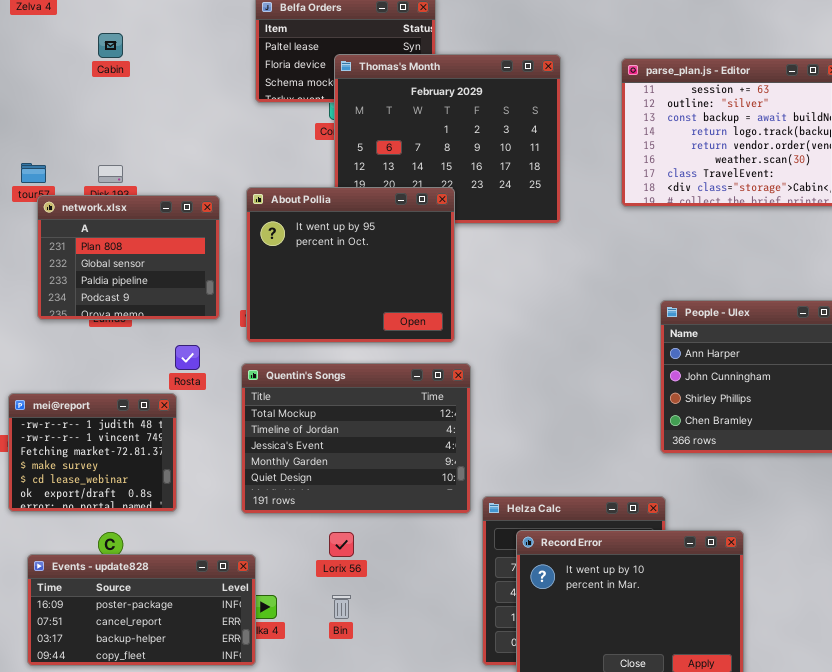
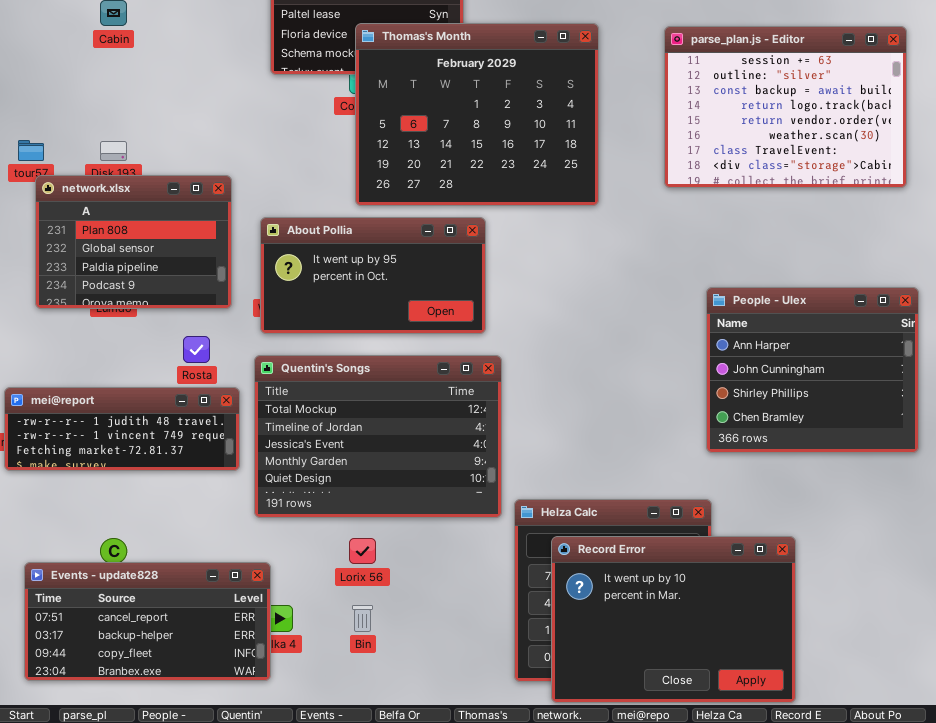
About Pollia: [246,187,455,343] -> [260,217,486,334], resized
mei@report: [8,393,177,512] -> [4,387,240,471], resized
Events - update828: [27,554,256,666] -> [24,562,271,681], scrolled down 1 row

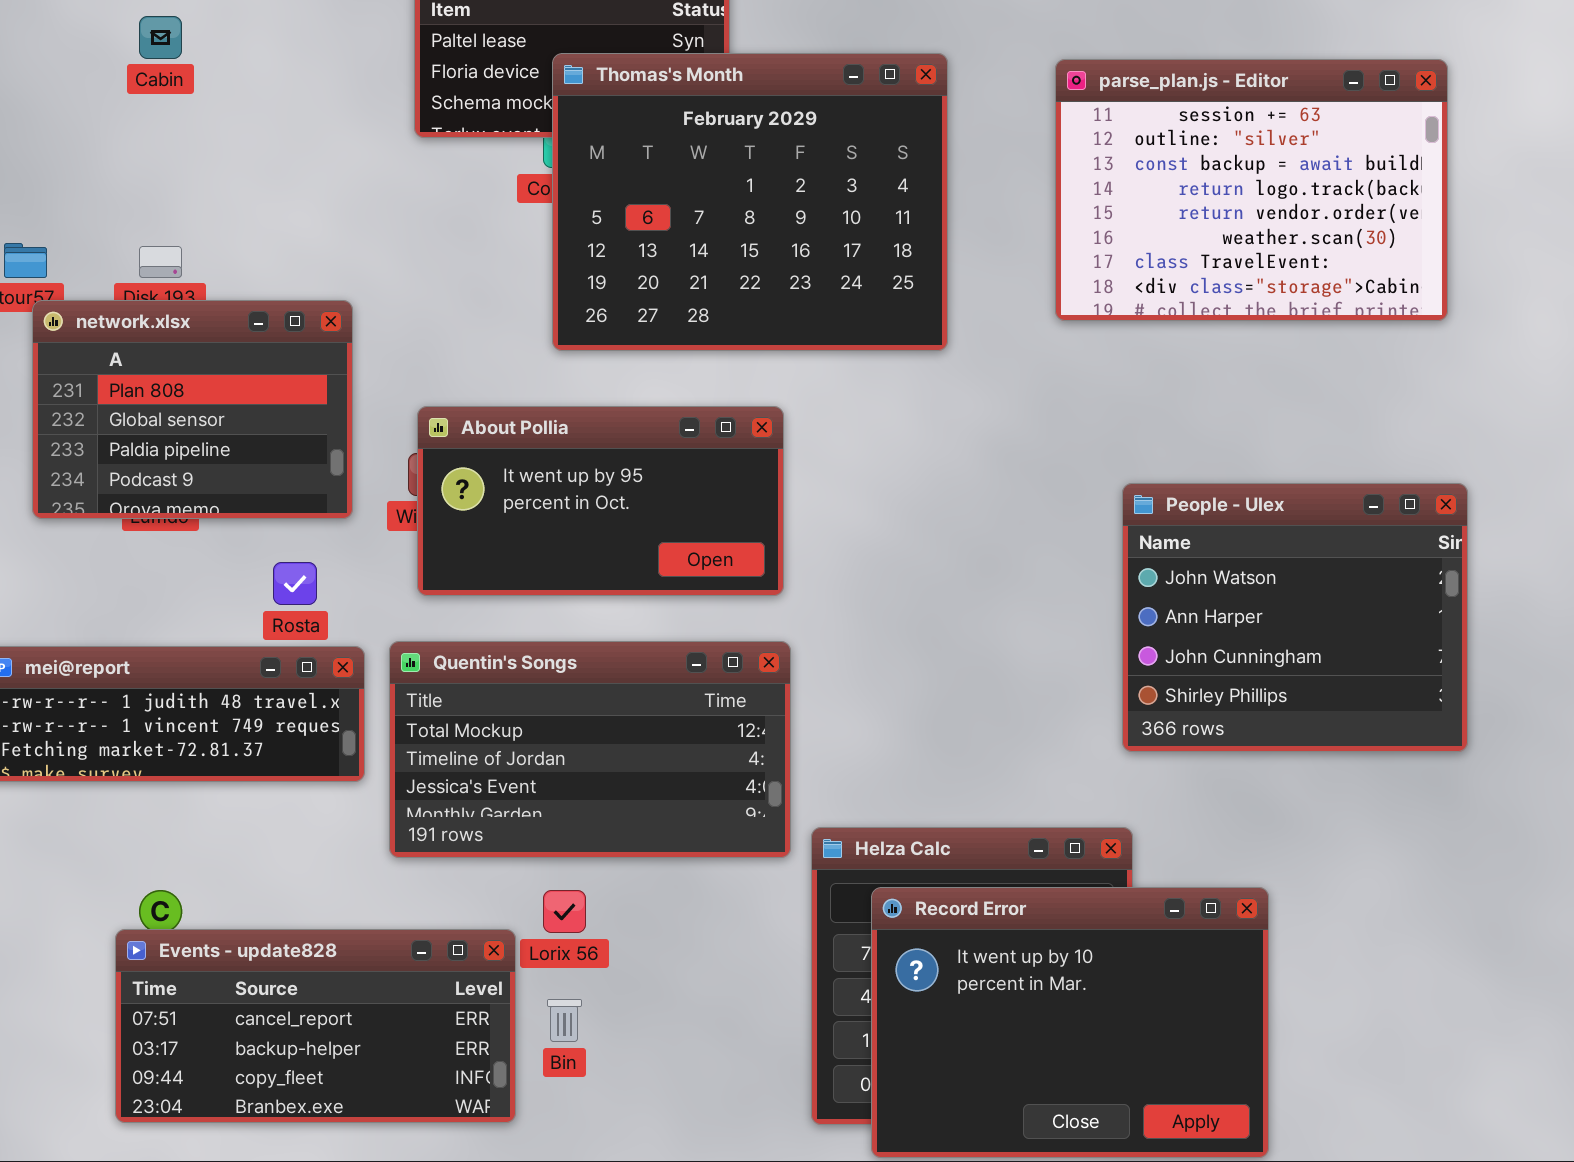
About Pollia: [260,217,486,334] -> [417,406,784,596], moved
People - Ulex: [706,287,919,453] -> [1122,483,1468,752], scrolled up 1 row
Quentin's Songs: [254,355,502,518] -> [389,641,791,858], resized
Events - update828: [24,562,271,681] -> [115,929,516,1123], moved

